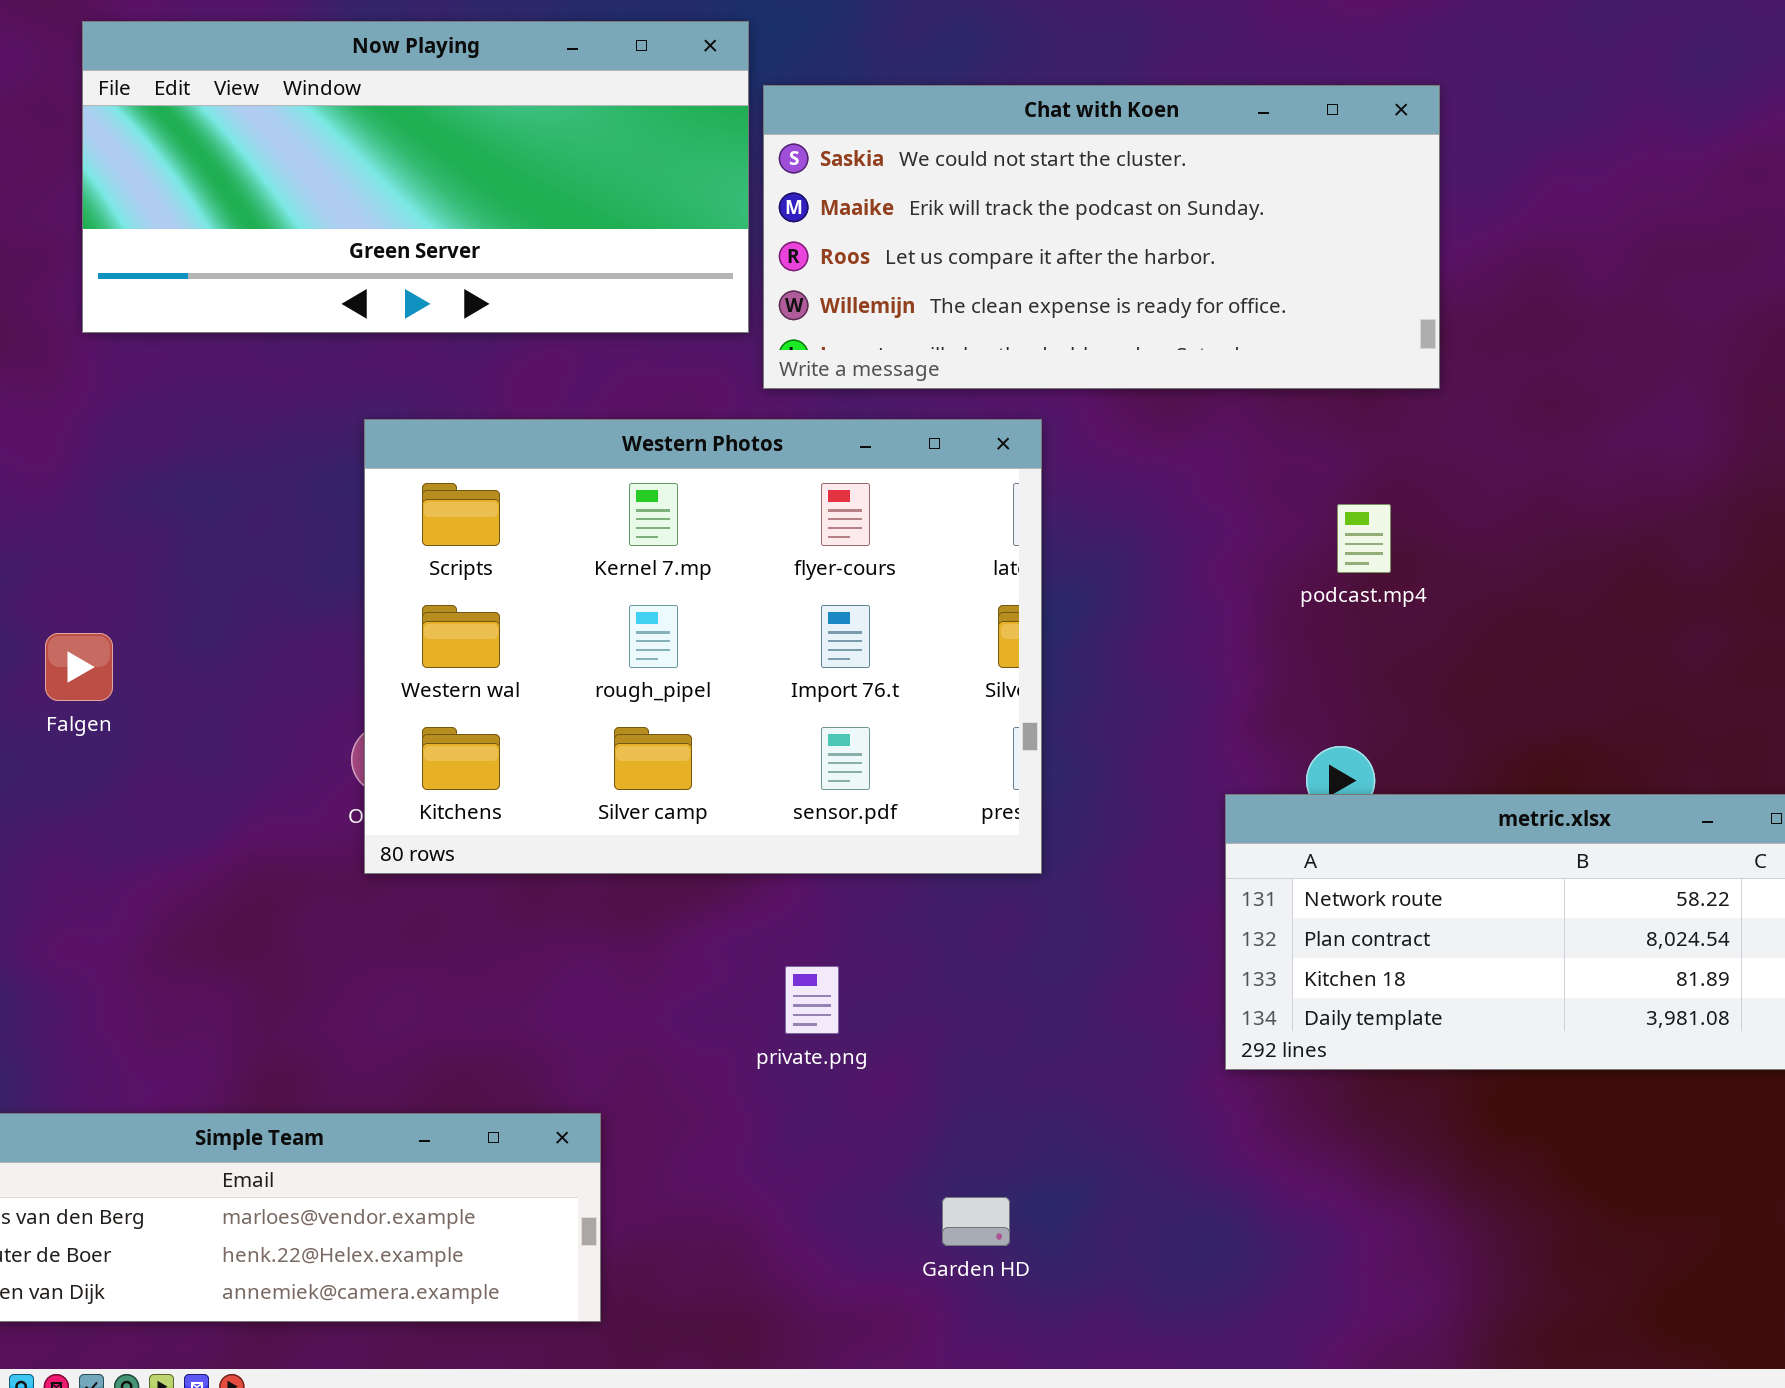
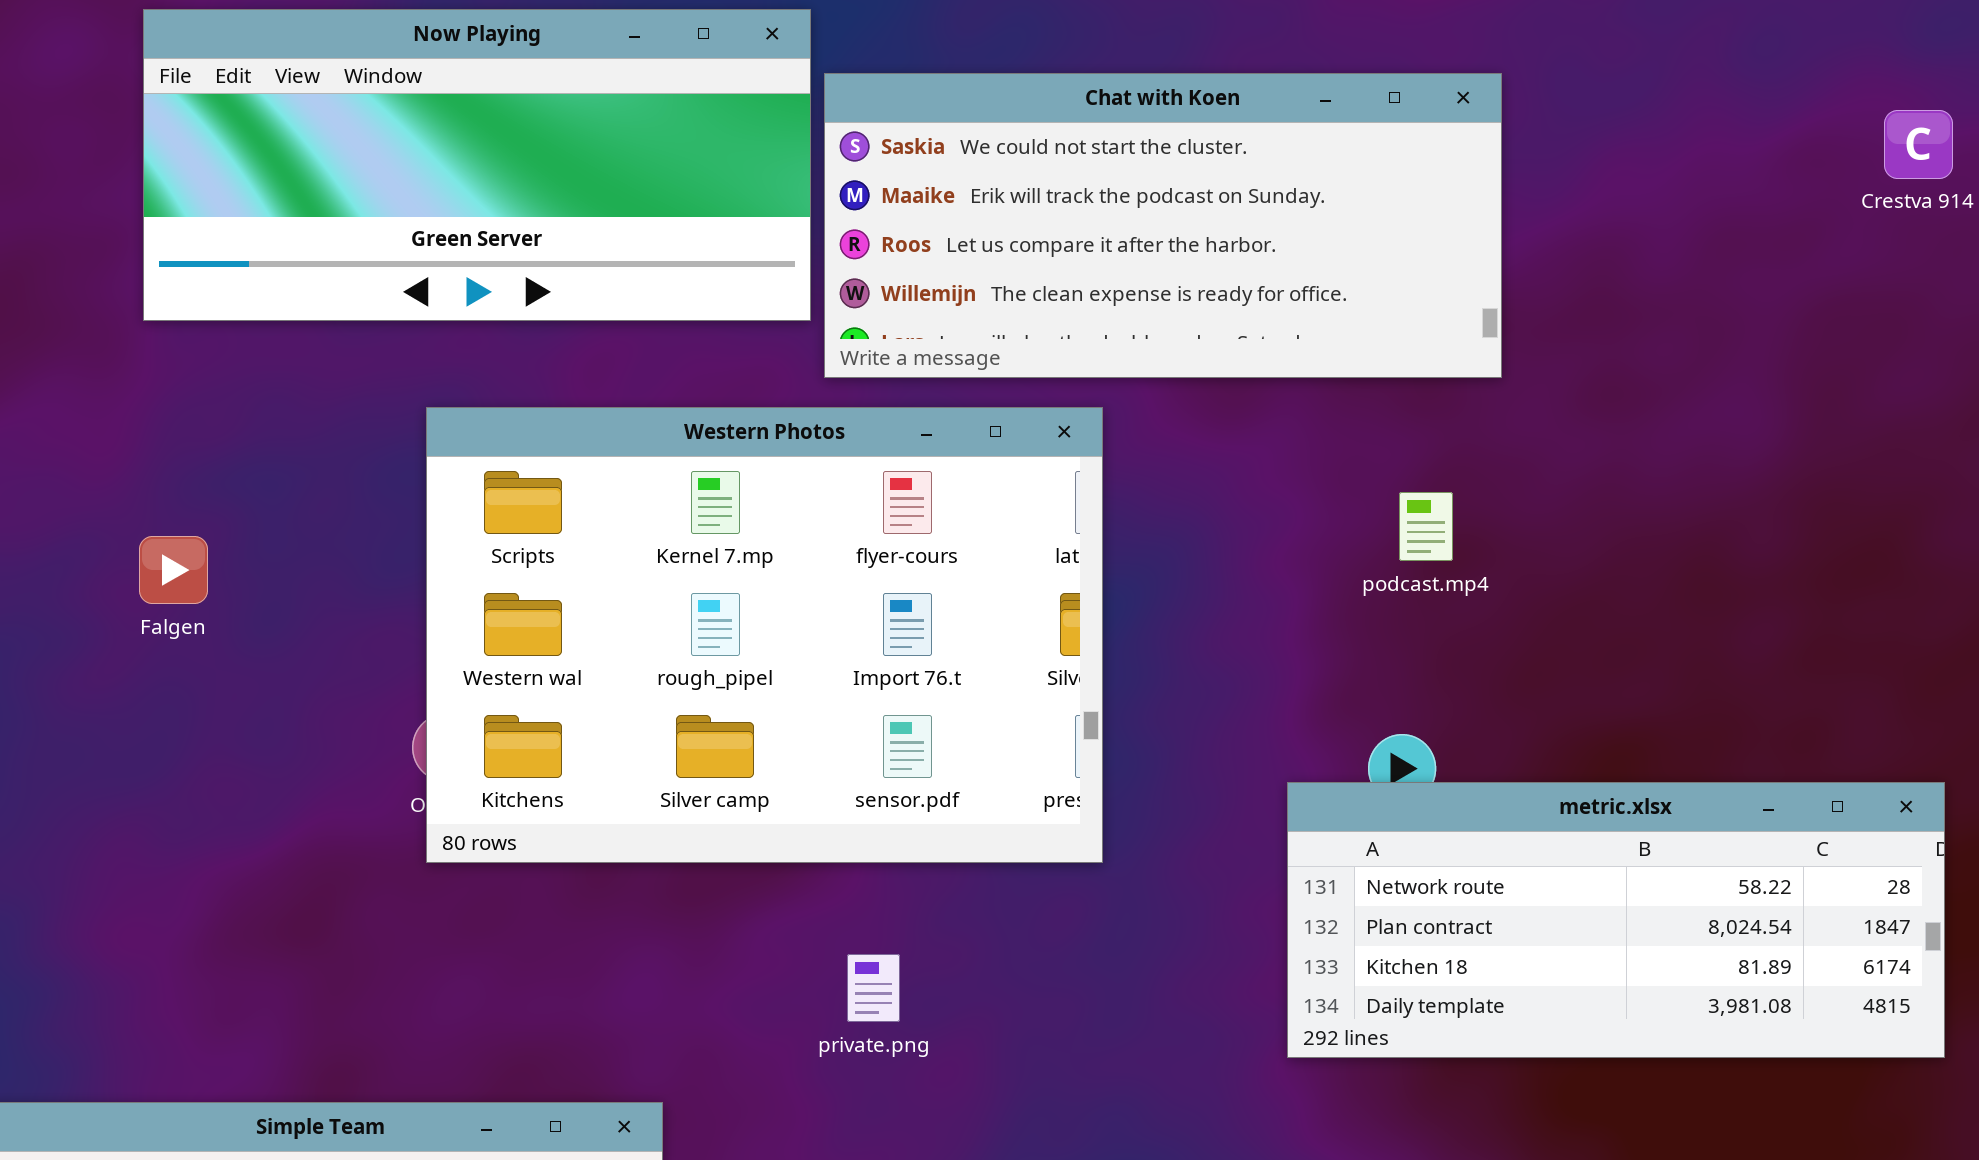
Falgen: [45,633,113,701] -> [139,536,208,604], moved

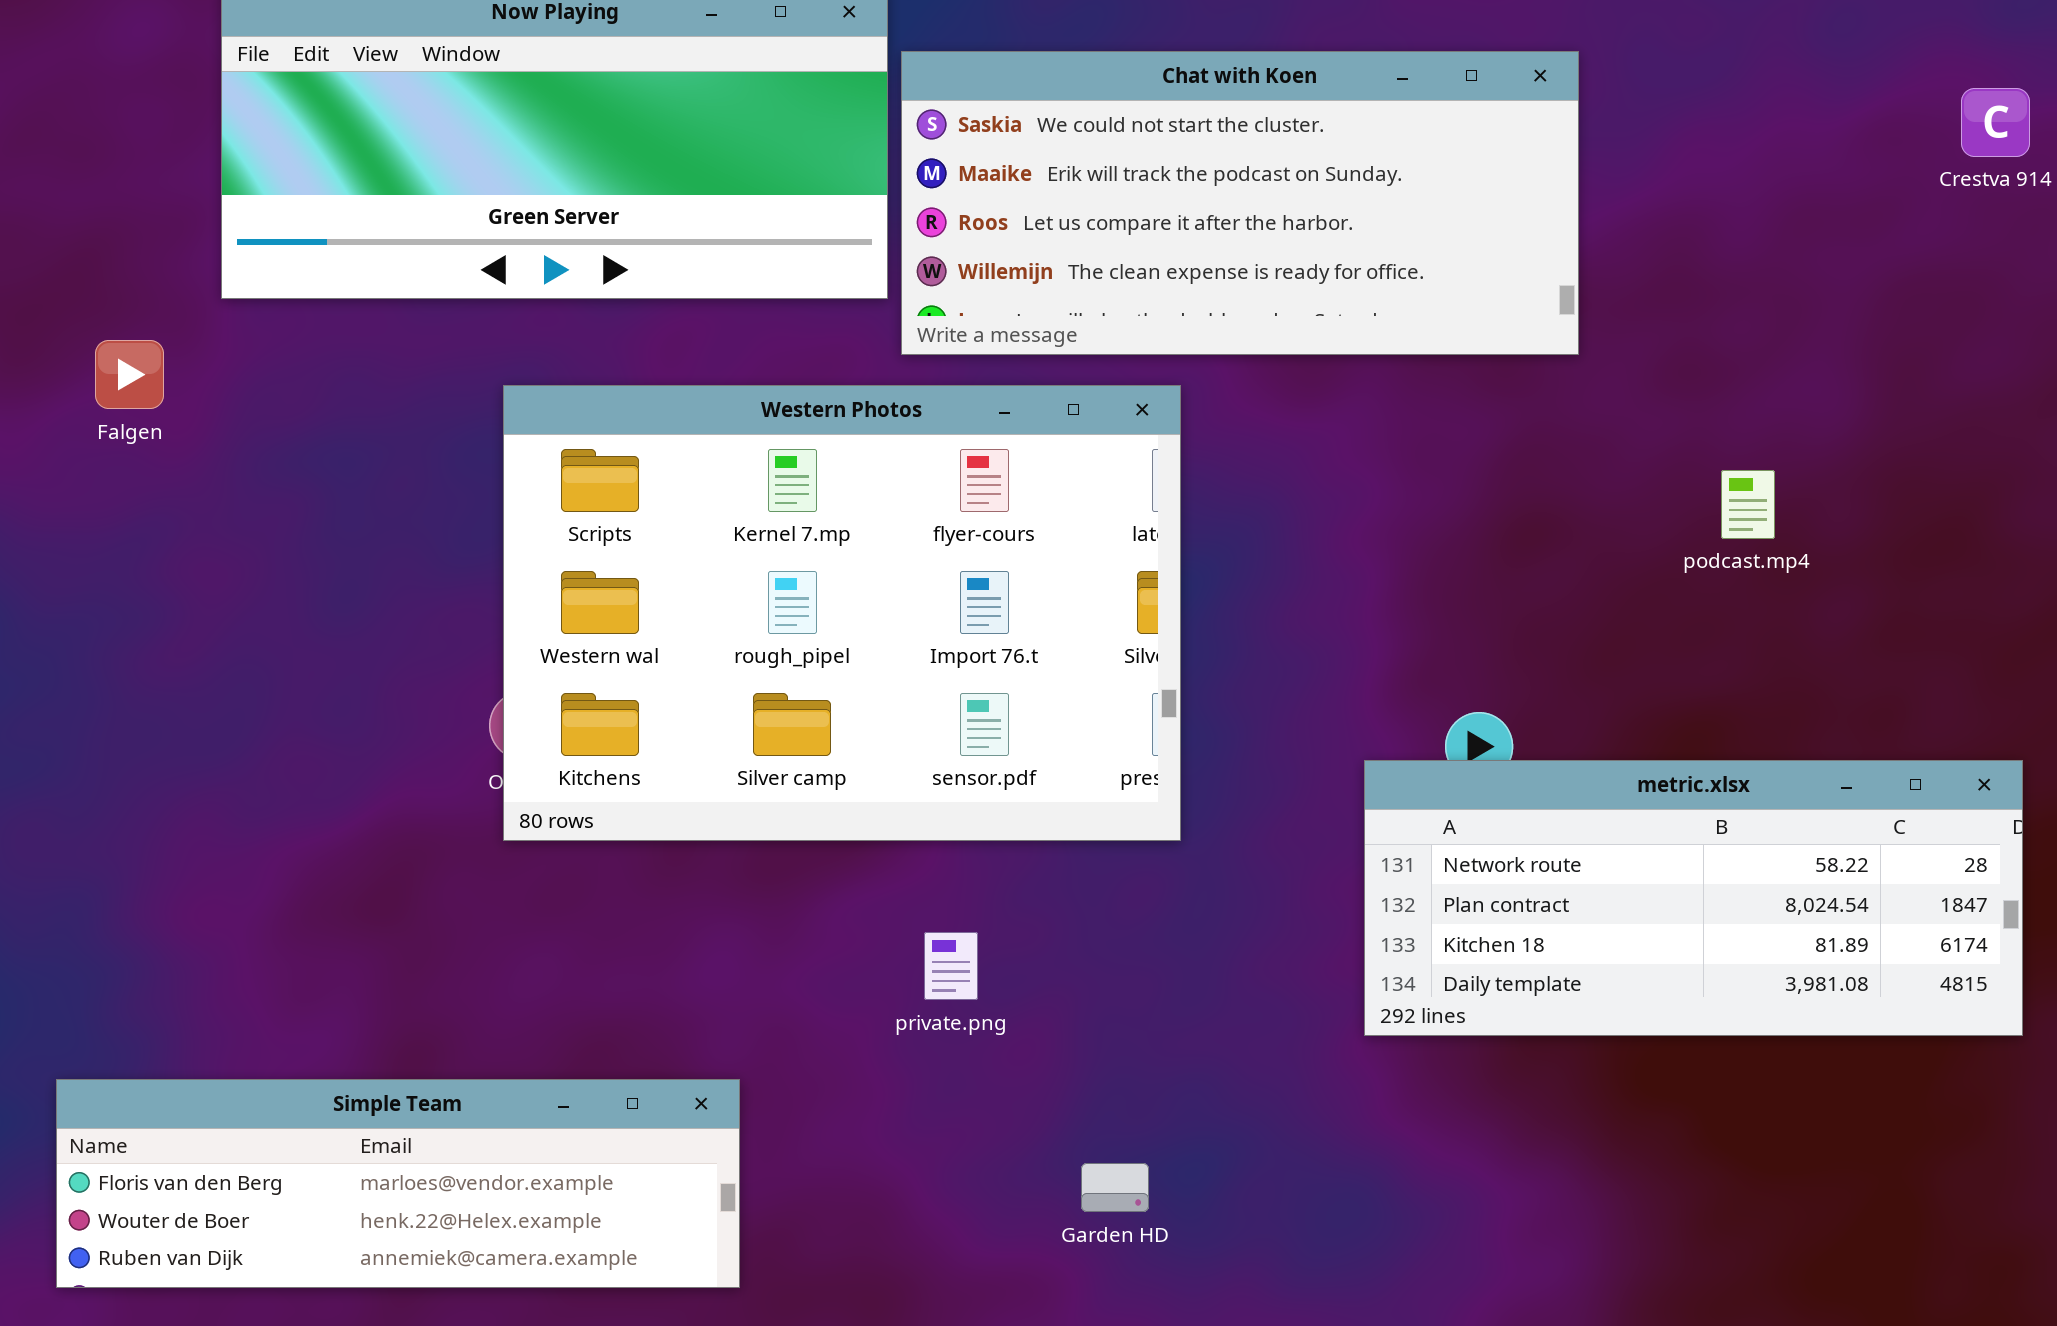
podcast.mp4: [1399,492,1453,561] -> [1721,470,1775,539], moved
Falgen: [139,536,208,604] -> [95,340,164,409], moved

